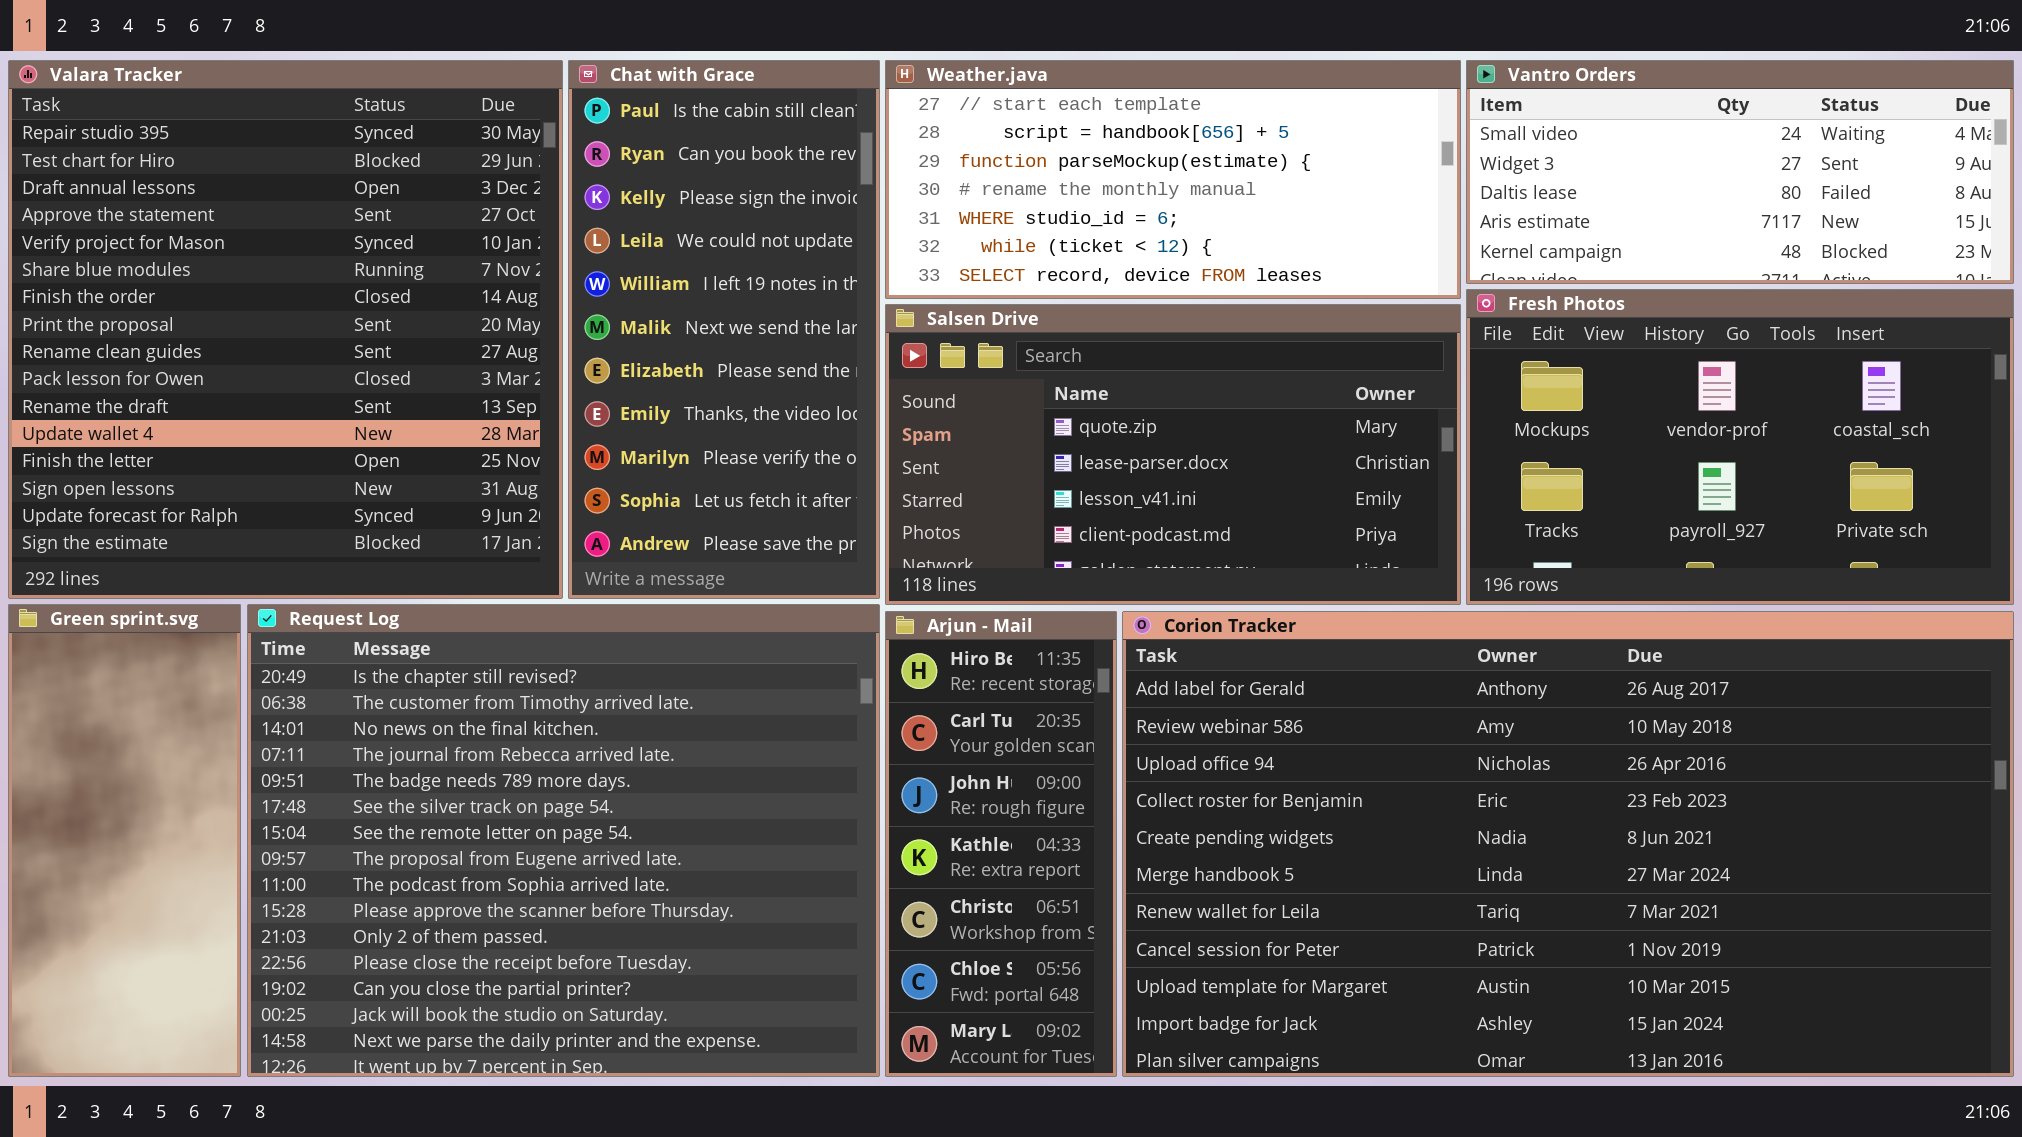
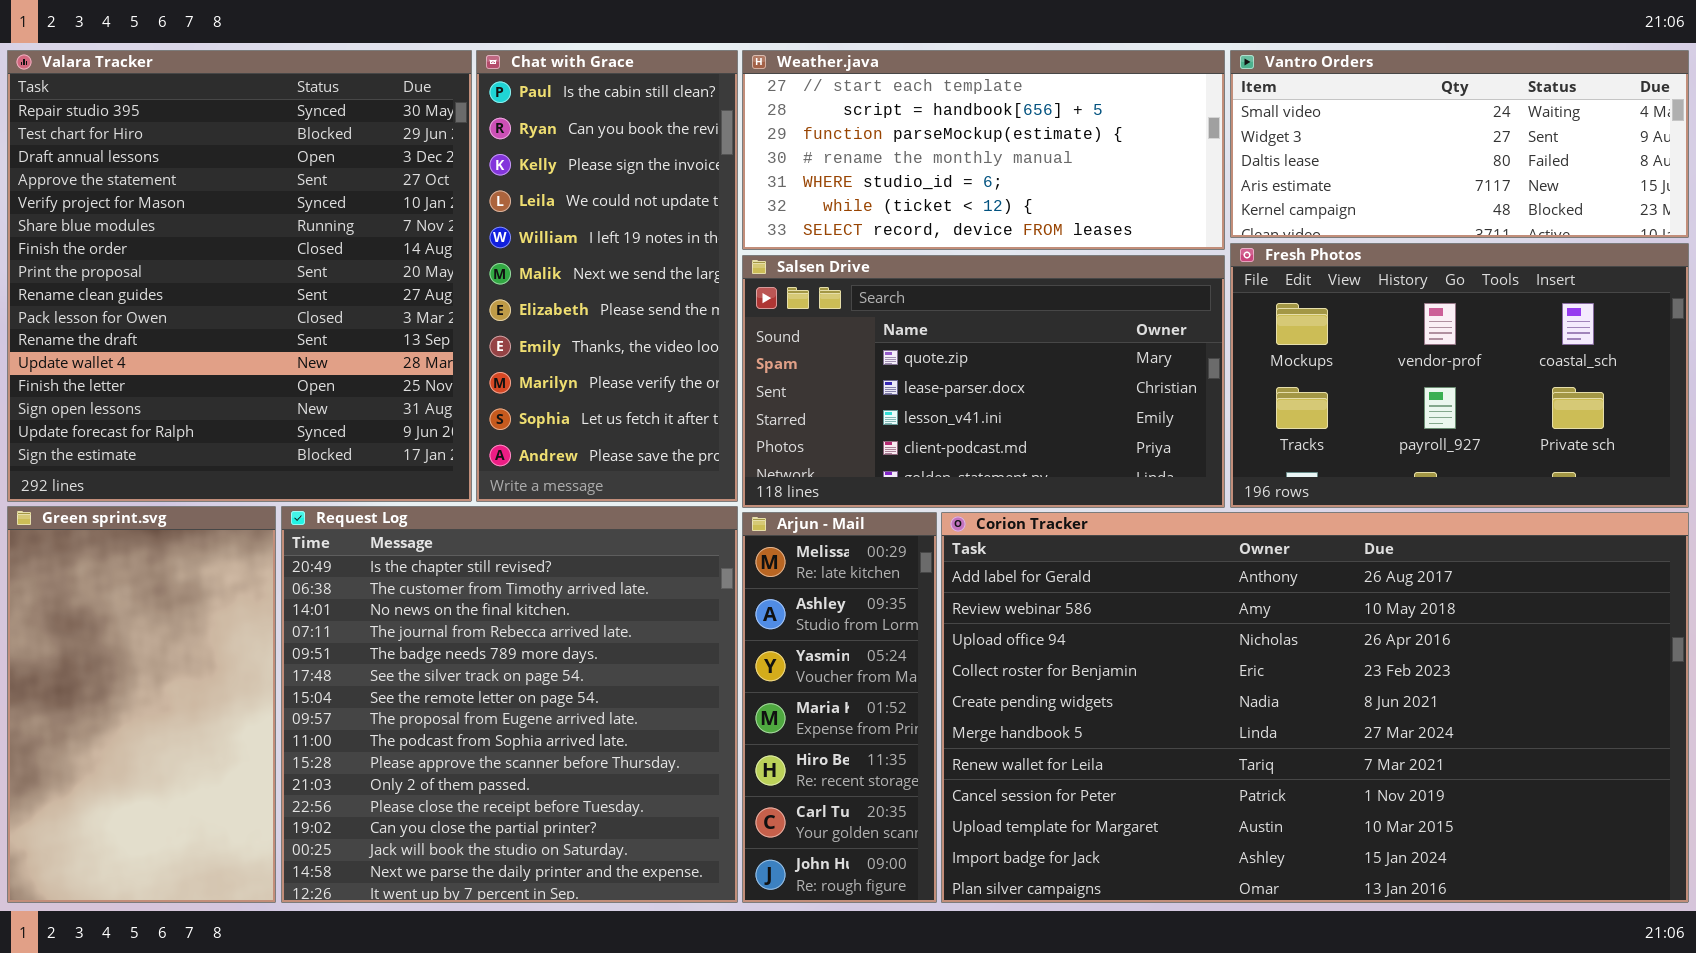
Green sprint.svg: [8,604,241,1077] -> [7,506,276,903], resized
Request Log: [247,604,880,1077] -> [281,506,738,903], resized
Arjun - Mail: [885,611,1117,1077] -> [742,512,937,903], scrolled up 4 rows

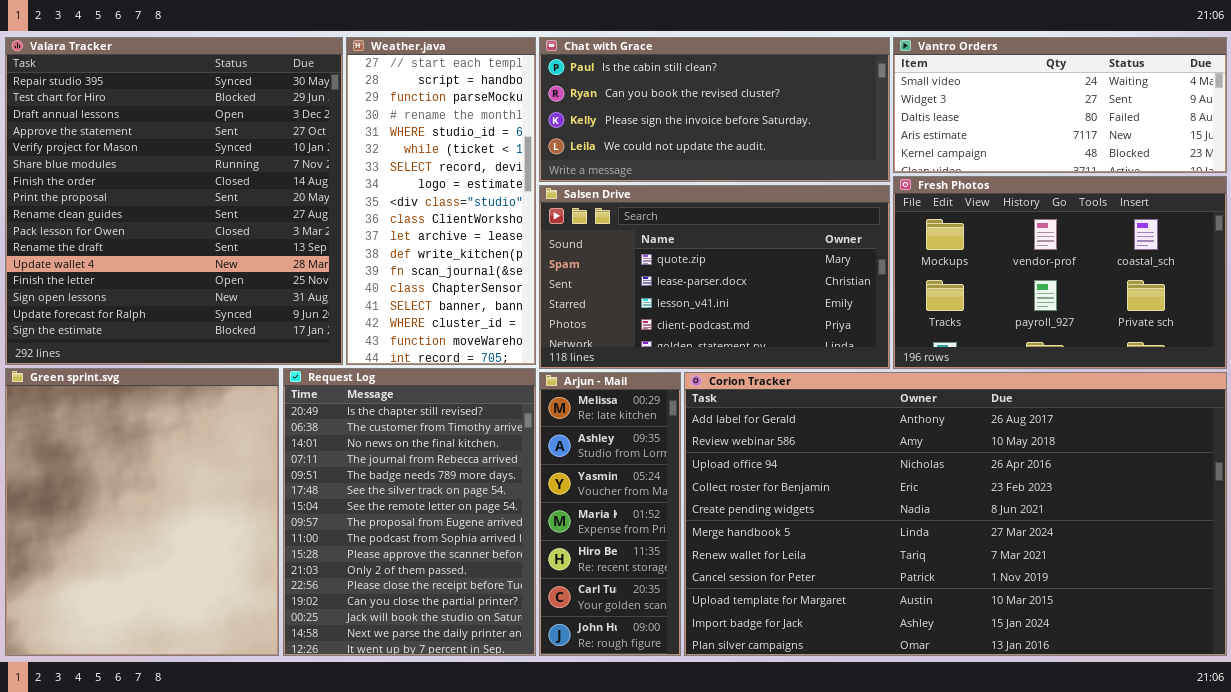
Chat with Grace: [476,50,738,502] -> [539,37,890,182], moved, resized
Weather.java: [742,50,1225,250] -> [346,37,536,365], moved, resized
Green sprint.svg: [7,506,276,903] -> [5,368,279,656], resized
Request Log: [281,506,738,903] -> [283,368,536,656], resized

